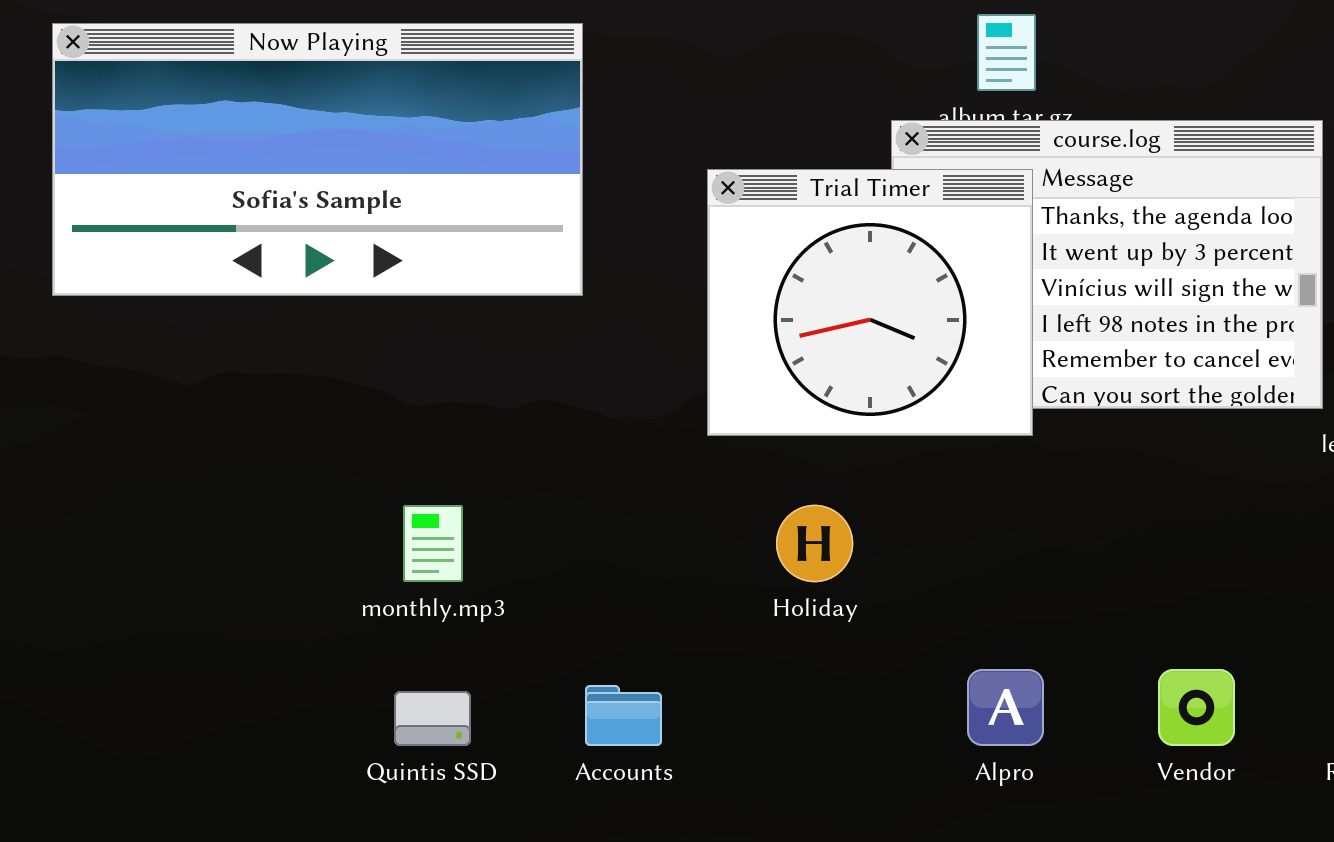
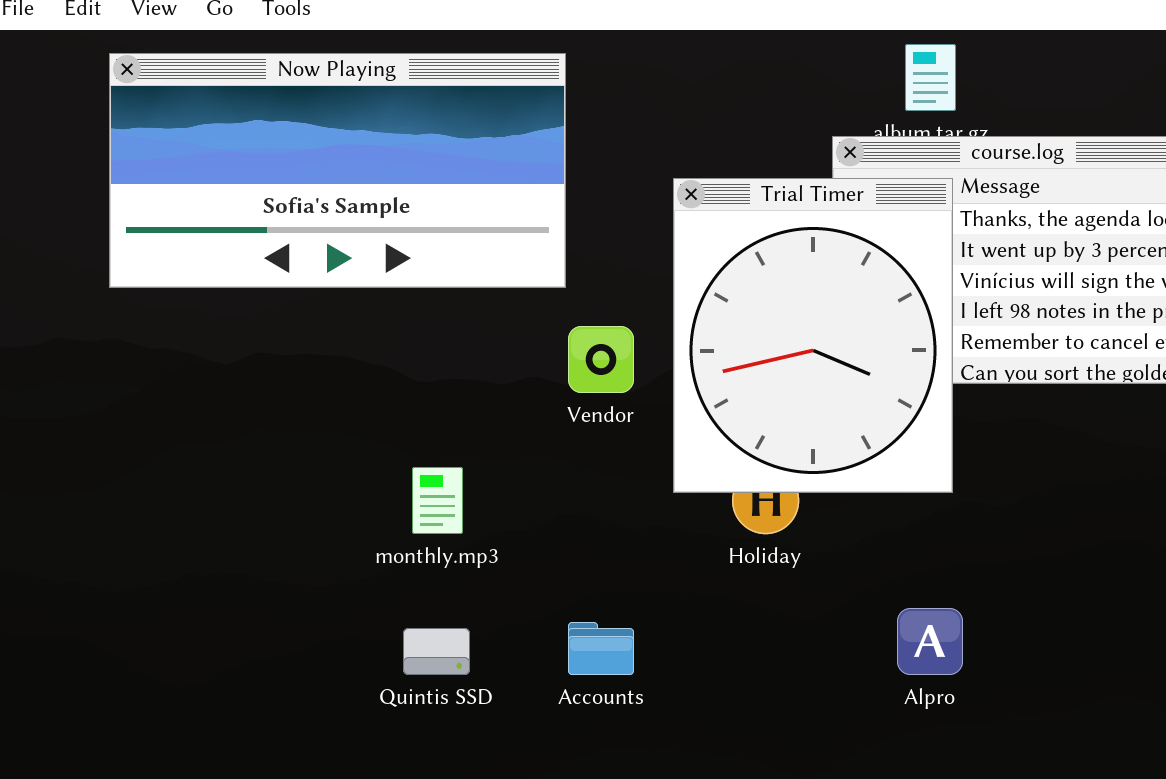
Trial Timer: [707,169,1033,436] -> [673,178,953,493], resized
Vendor: [1158,669,1235,746] -> [568,326,634,393], moved

